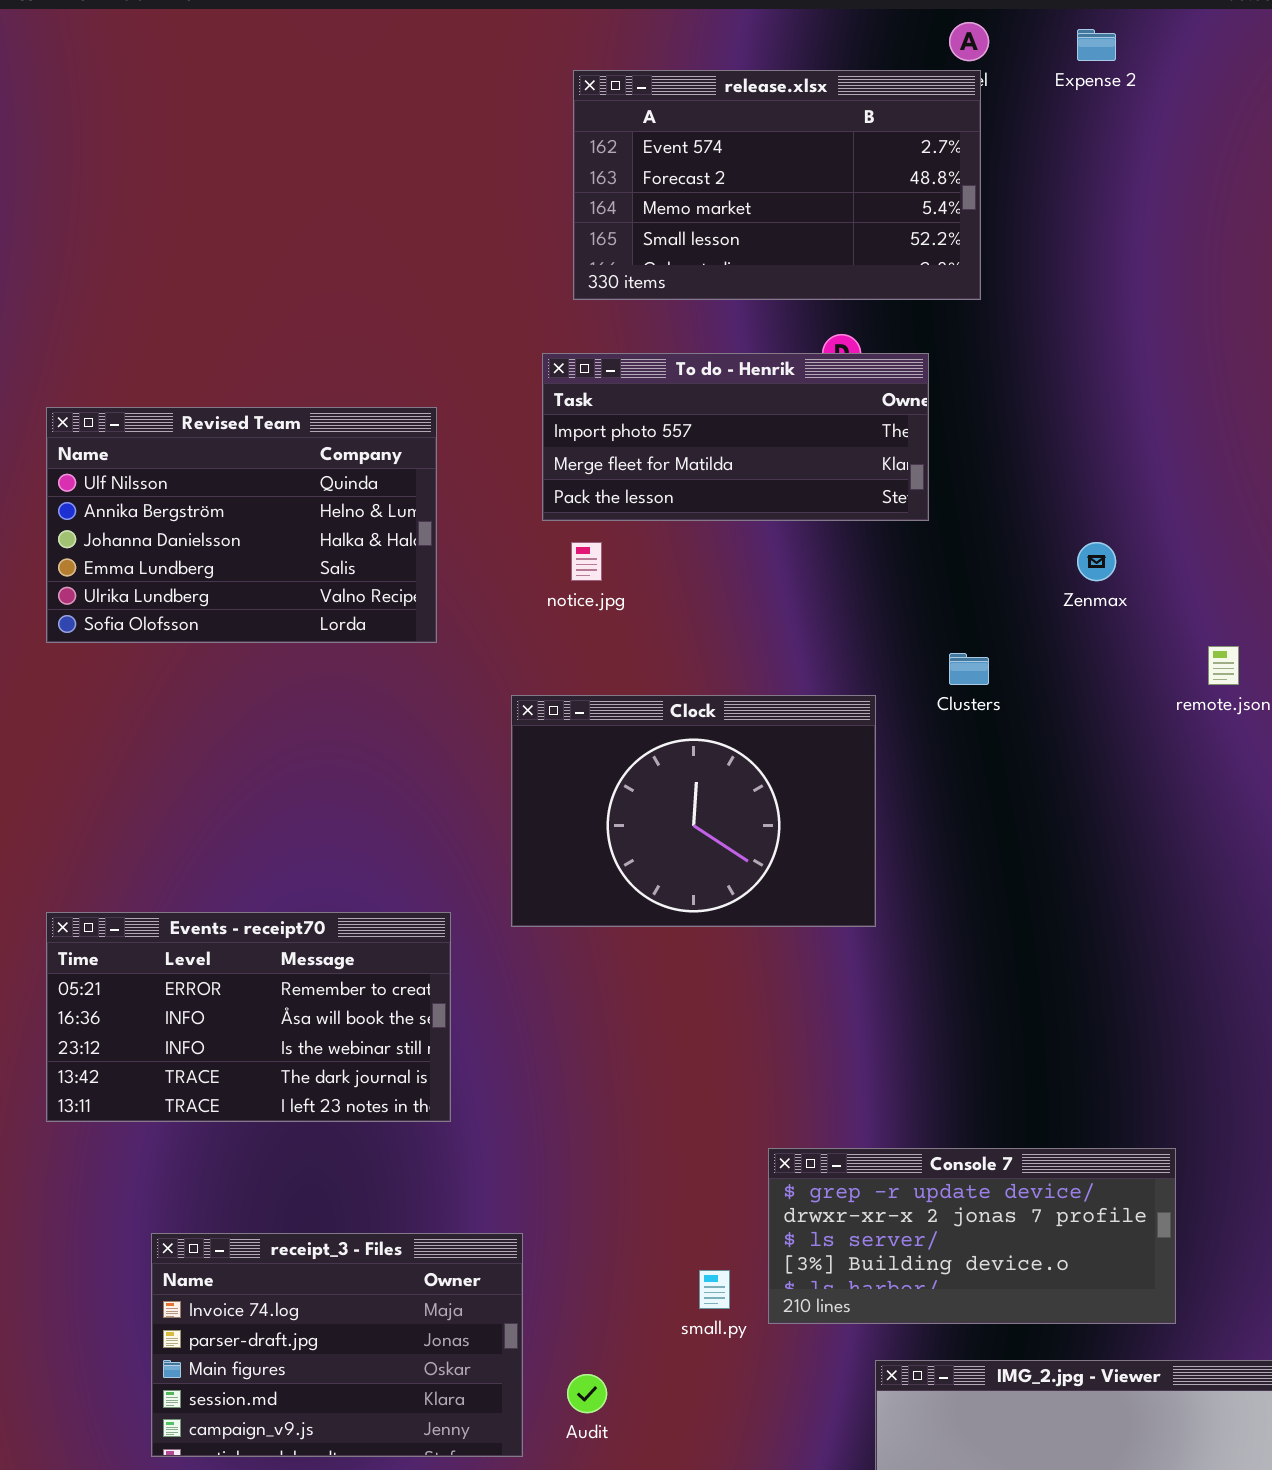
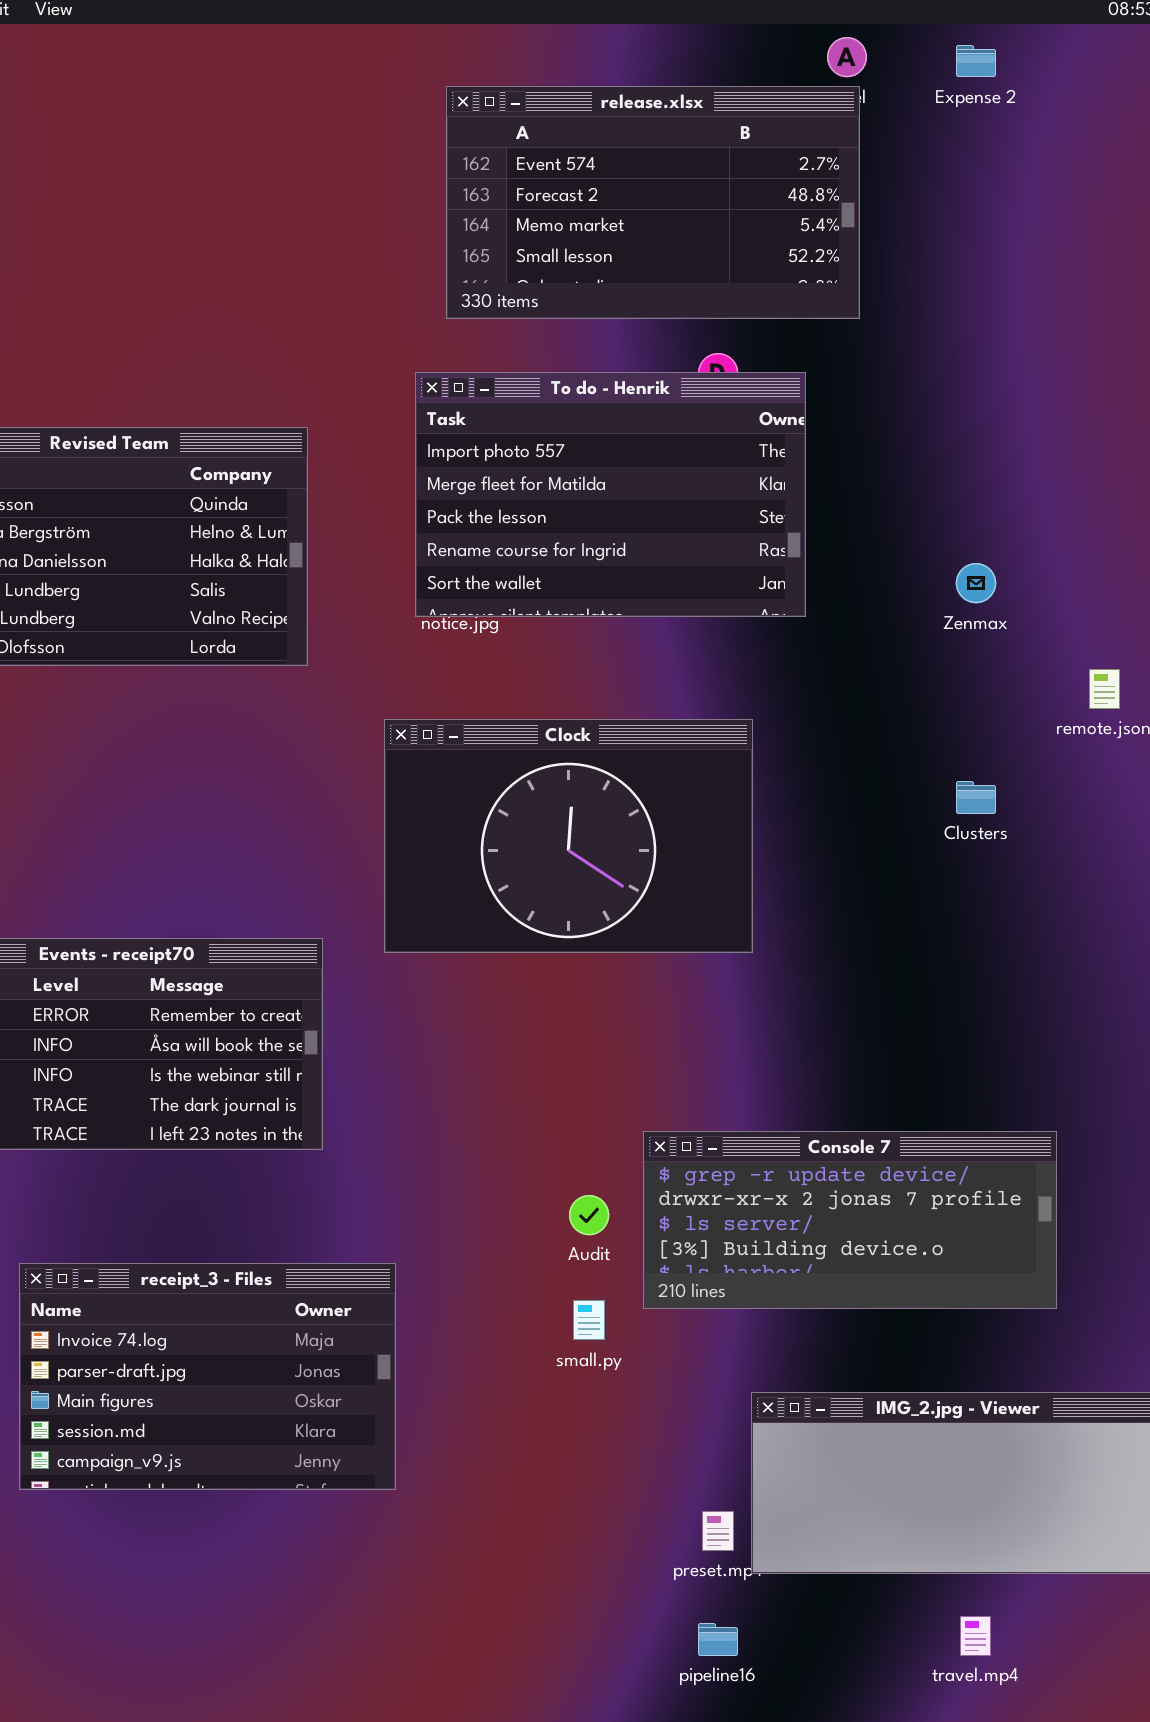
To do - Henrik: [542,353,929,521] -> [415,372,806,617], resized
Clusters: [949,653,989,685] -> [956,781,996,814], moved
Console 7: [768,1148,1176,1324] -> [643,1131,1057,1309], moved
Audit: [567,1374,607,1413] -> [569,1195,609,1235], moved

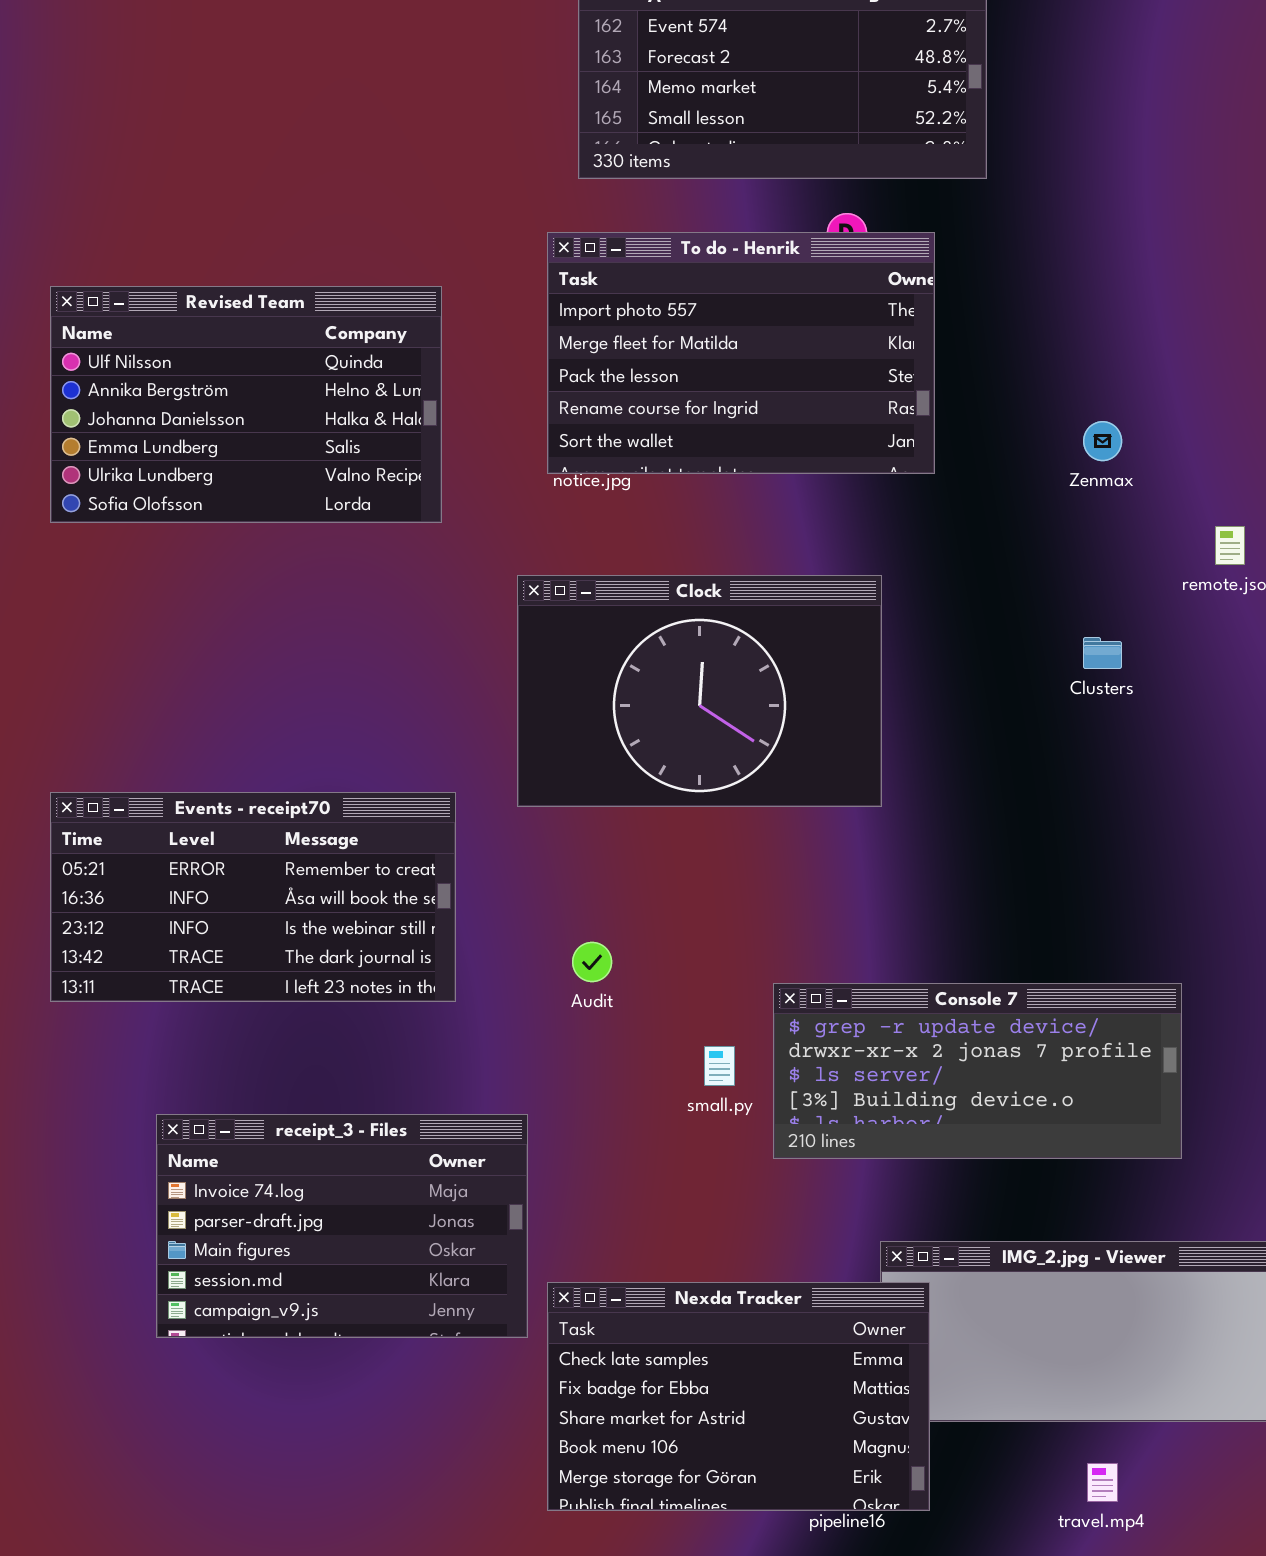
Audit: [569,1195,609,1235] -> [572,942,612,982], moved
small.py: [573,1300,605,1340] -> [704,1046,735,1086], moved
Nexda Tracker: none -> [547,1282,930,1511], opened

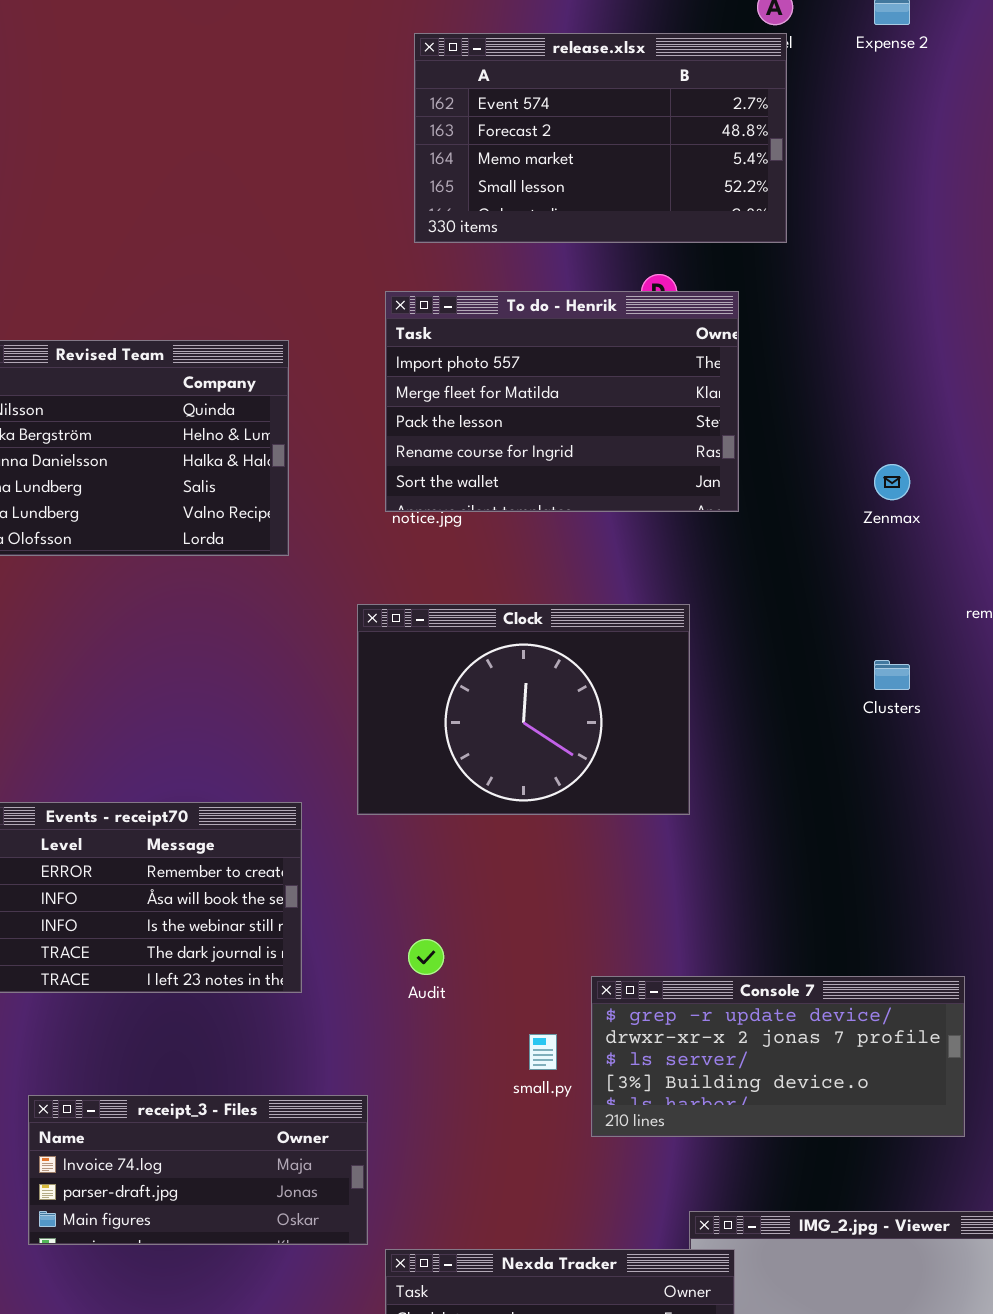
receipt_3 - Files: [156,1114,528,1338] -> [28,1095,368,1245], resized

